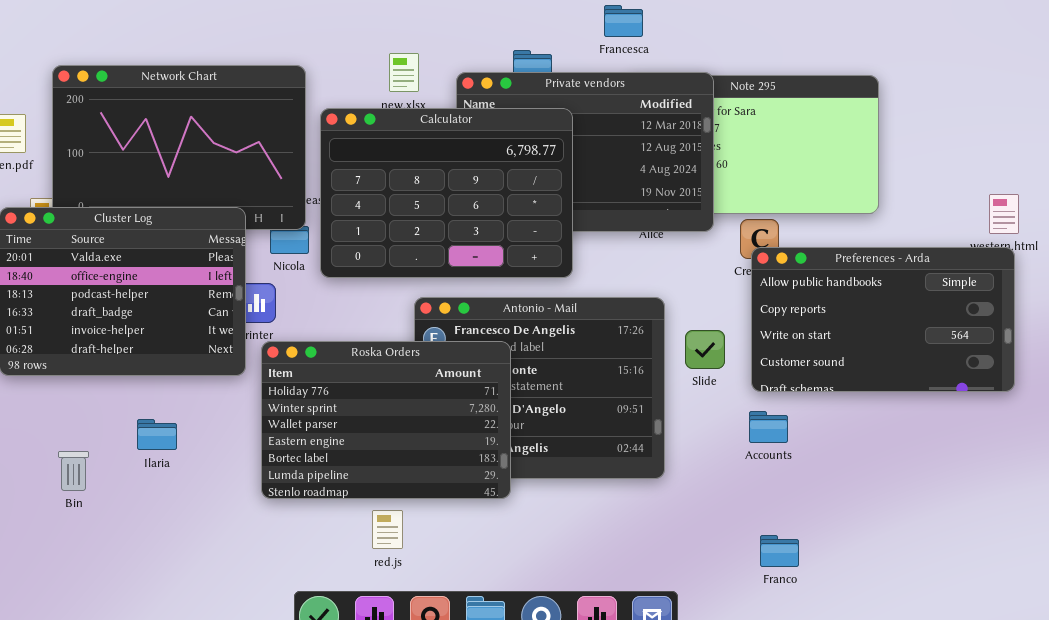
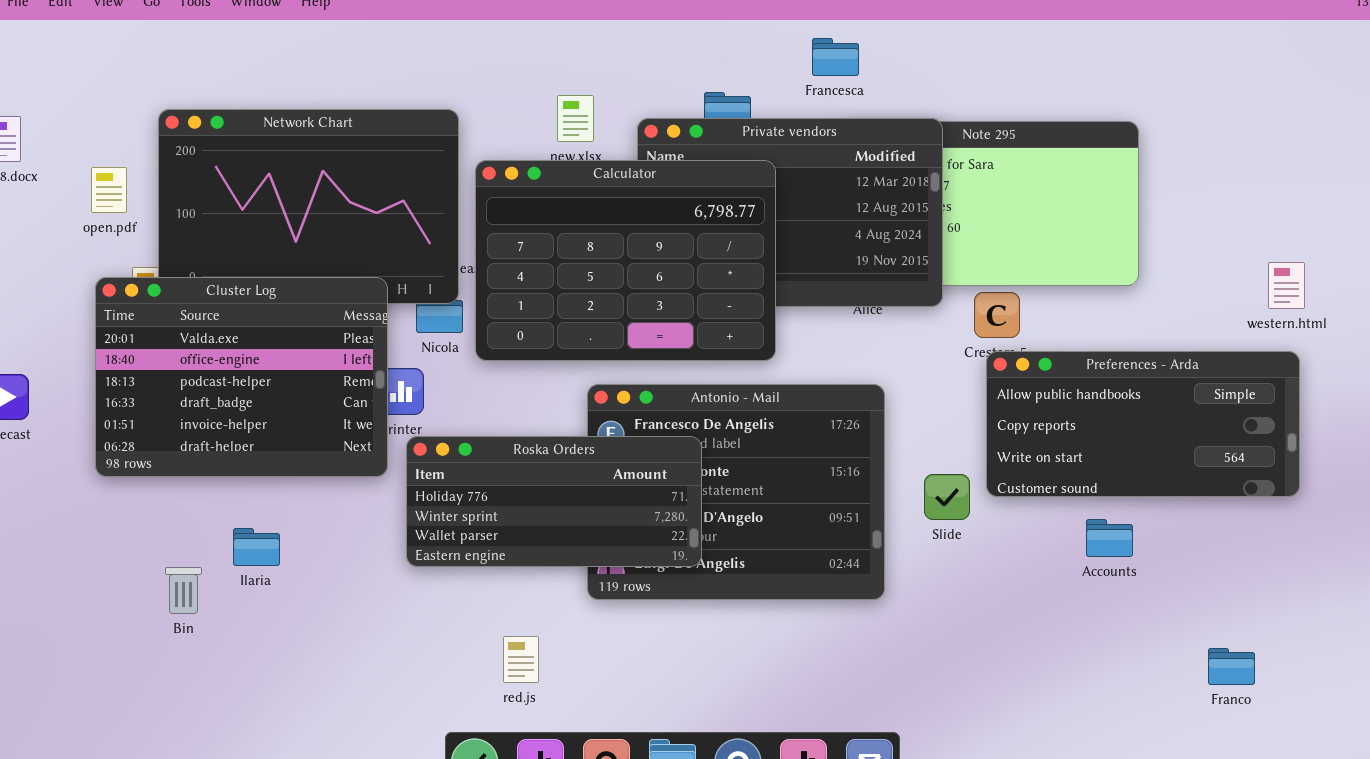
Preferences - Arda: [751,247,1015,392] -> [986,351,1300,497], resized
Slide: [685,330,725,369] -> [924,474,970,520], moved
Roska Orders: [261,341,511,499] -> [406,436,702,567], resized
Accounts: [749,411,788,443] -> [1086,519,1133,557], moved
Ilaria: [137,419,177,450] -> [233,528,280,566], moved
red.js: [372,510,403,549] -> [503,636,539,683], moved
Franco: [760,535,799,567] -> [1208,648,1255,685], moved

